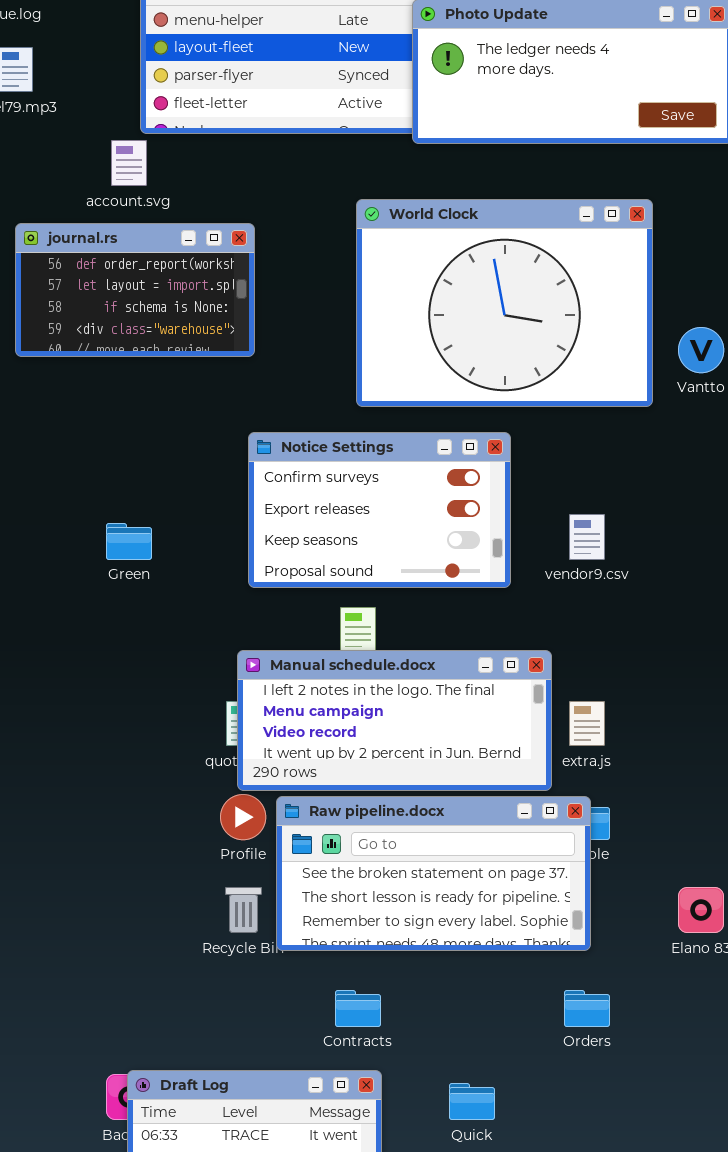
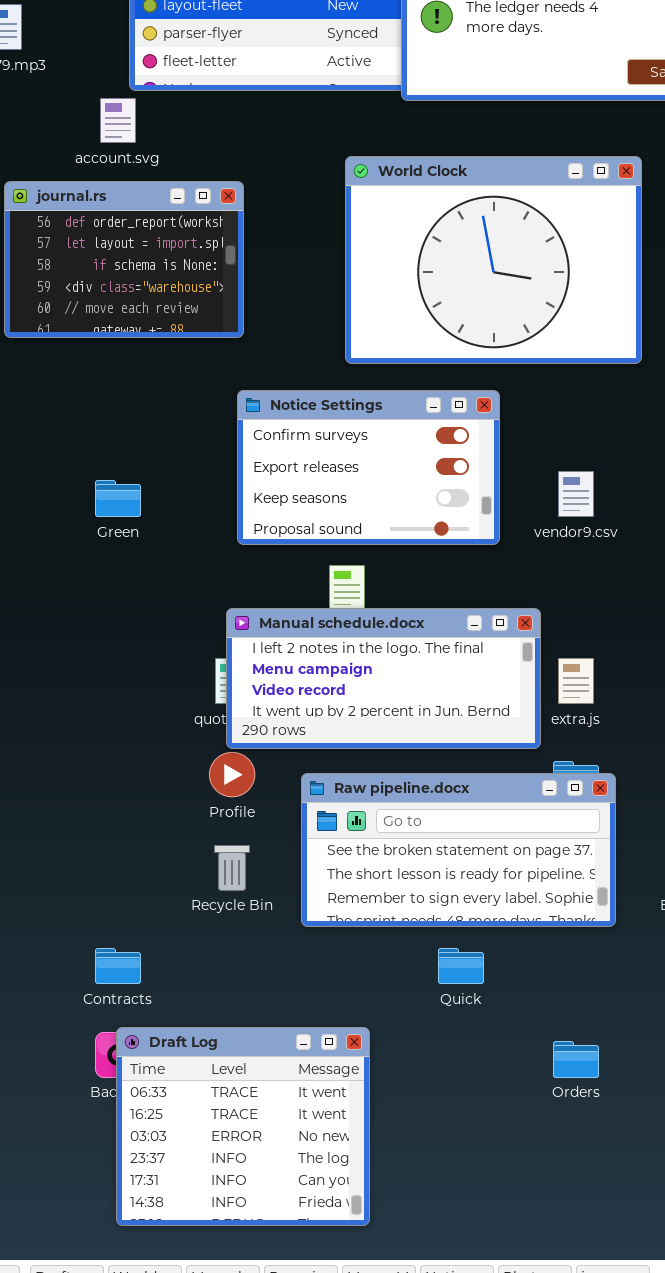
journal.rs: [15,223,255,357] -> [4,181,244,338], resized
Raw pipeline.docx: [276,796,591,951] -> [301,773,616,927], moved
Contracts: [335,990,381,1027] -> [95,948,141,984], moved
Orders: [564,990,610,1027] -> [553,1041,599,1078], moved
Quick: [449,1083,495,1120] -> [438,948,484,984], moved

